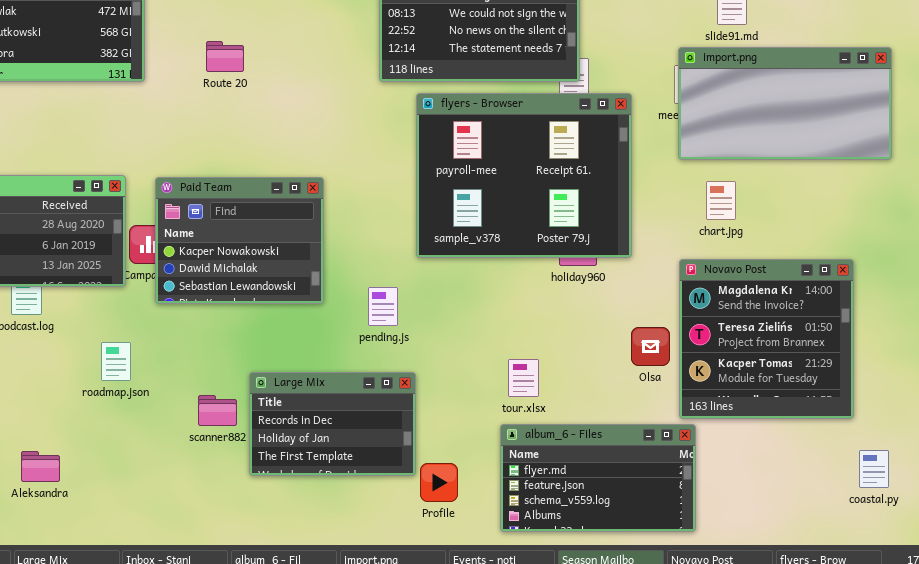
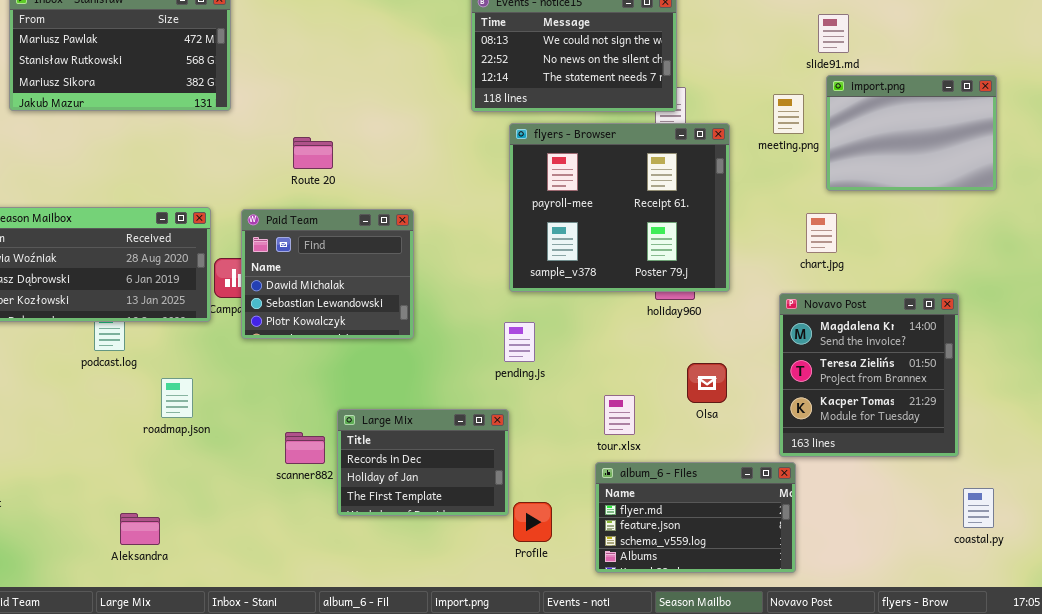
Route 20: [206,41,244,72] -> [293,137,333,169], moved
import.png: [678,47,892,160] -> [826,75,997,191], resized
Paid Team: [155,177,324,304] -> [241,209,414,339], scrolled down 1 row
pending.js: [368,287,398,326] -> [504,322,535,362], moved
Olsa: [631,327,670,366] -> [687,363,727,403], moved
roadmap.json: [101,342,131,381] -> [161,378,193,418], moved
Aleksandra: [21,451,60,482] -> [120,513,160,545], moved

